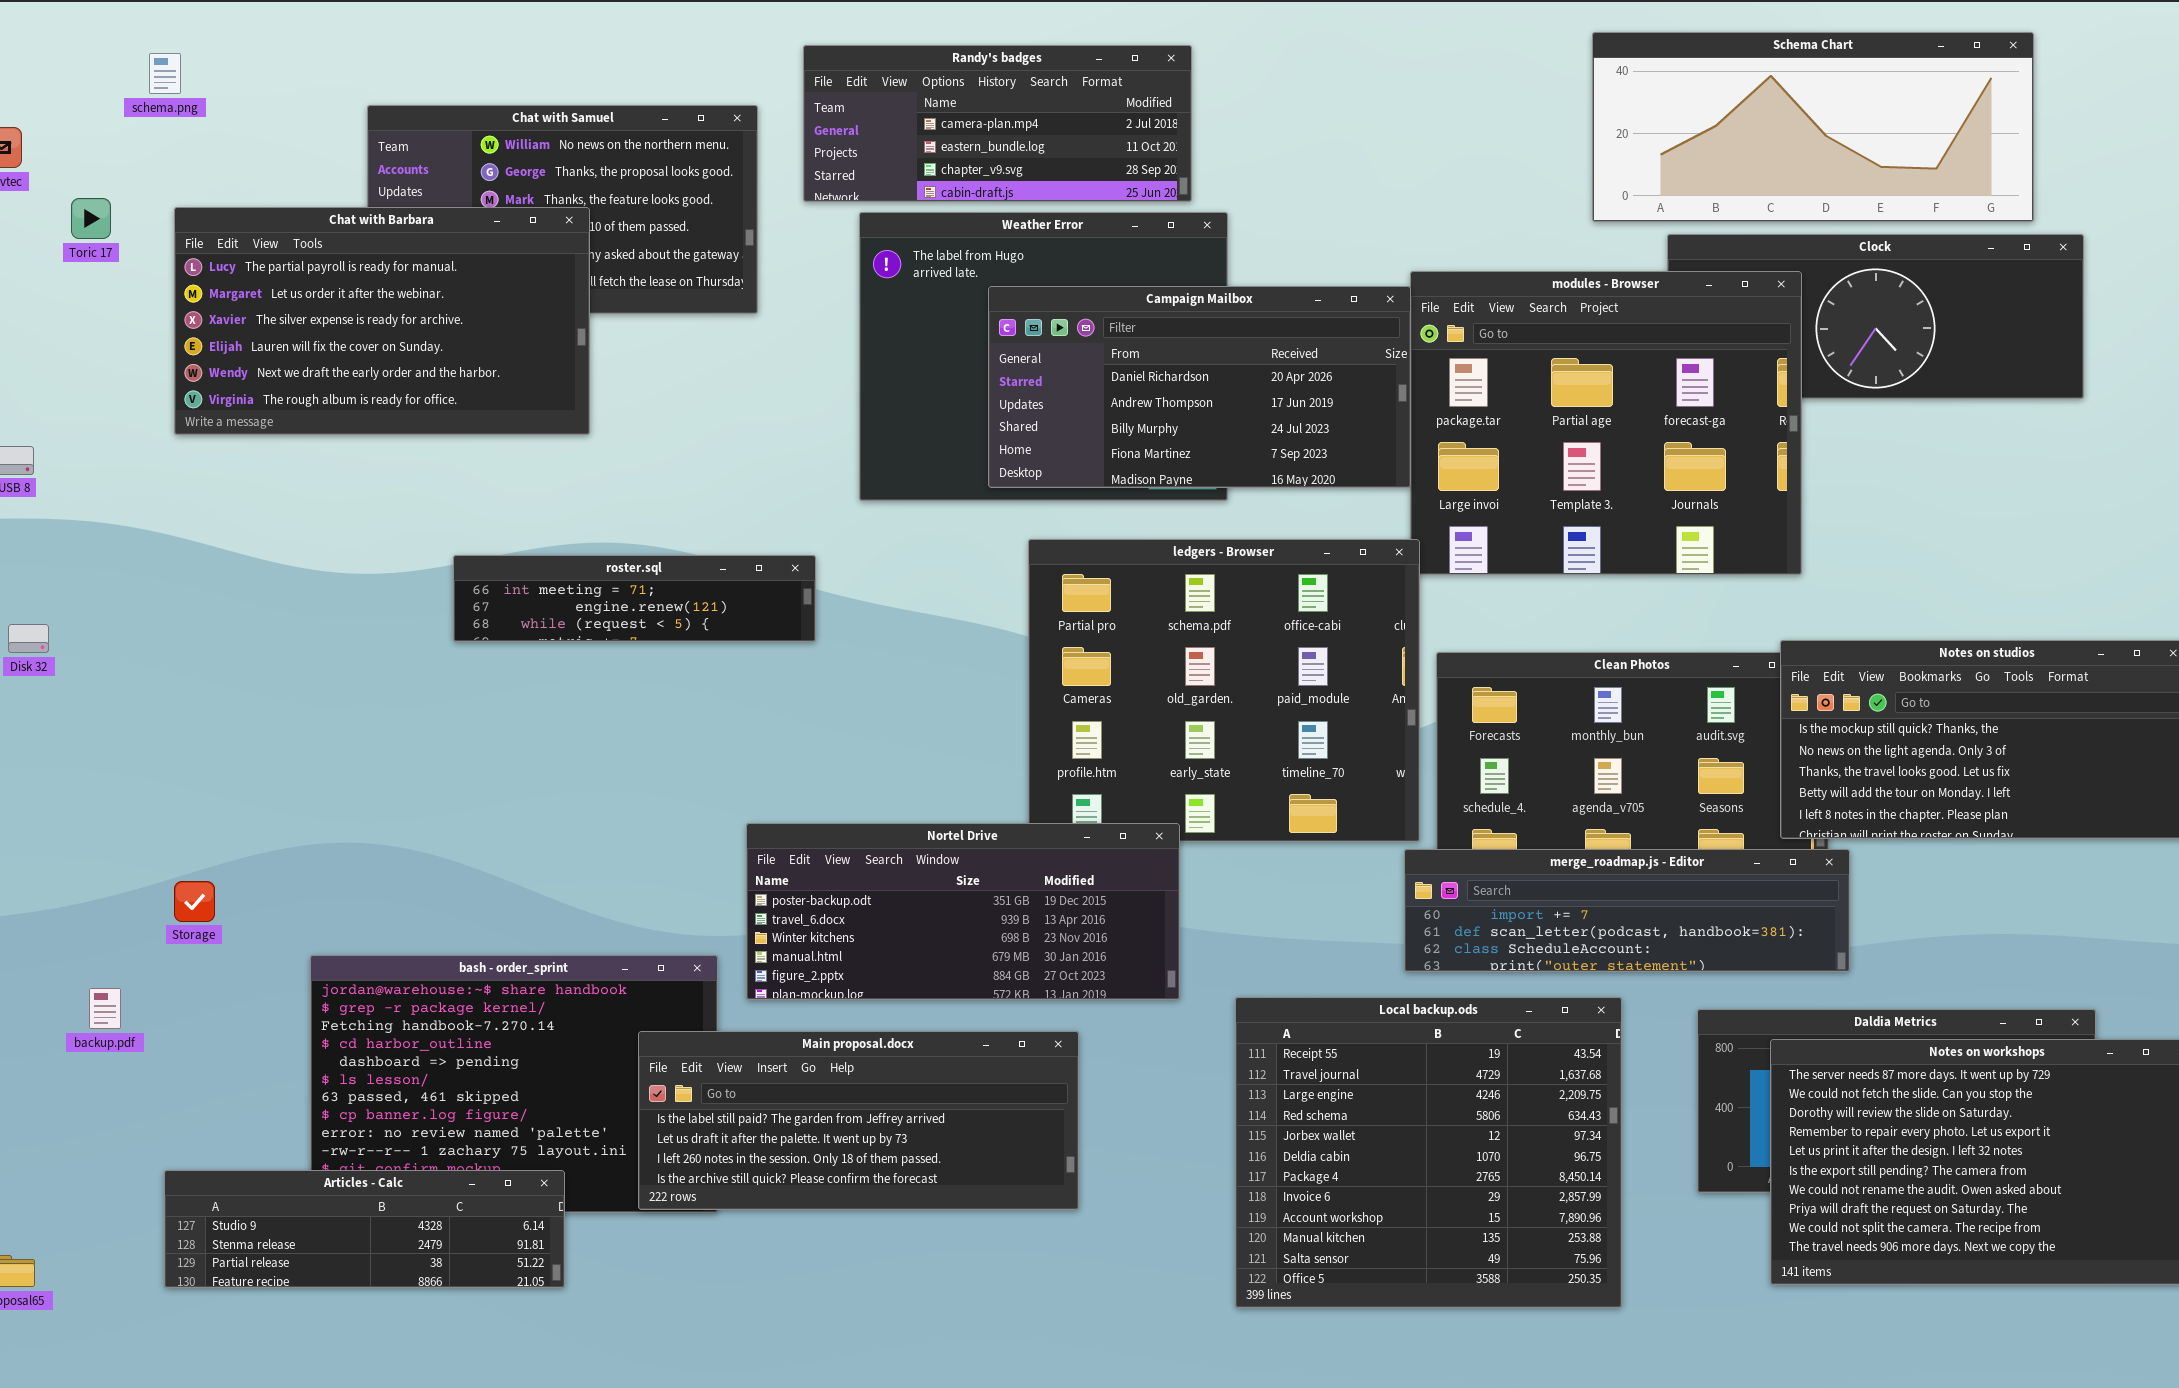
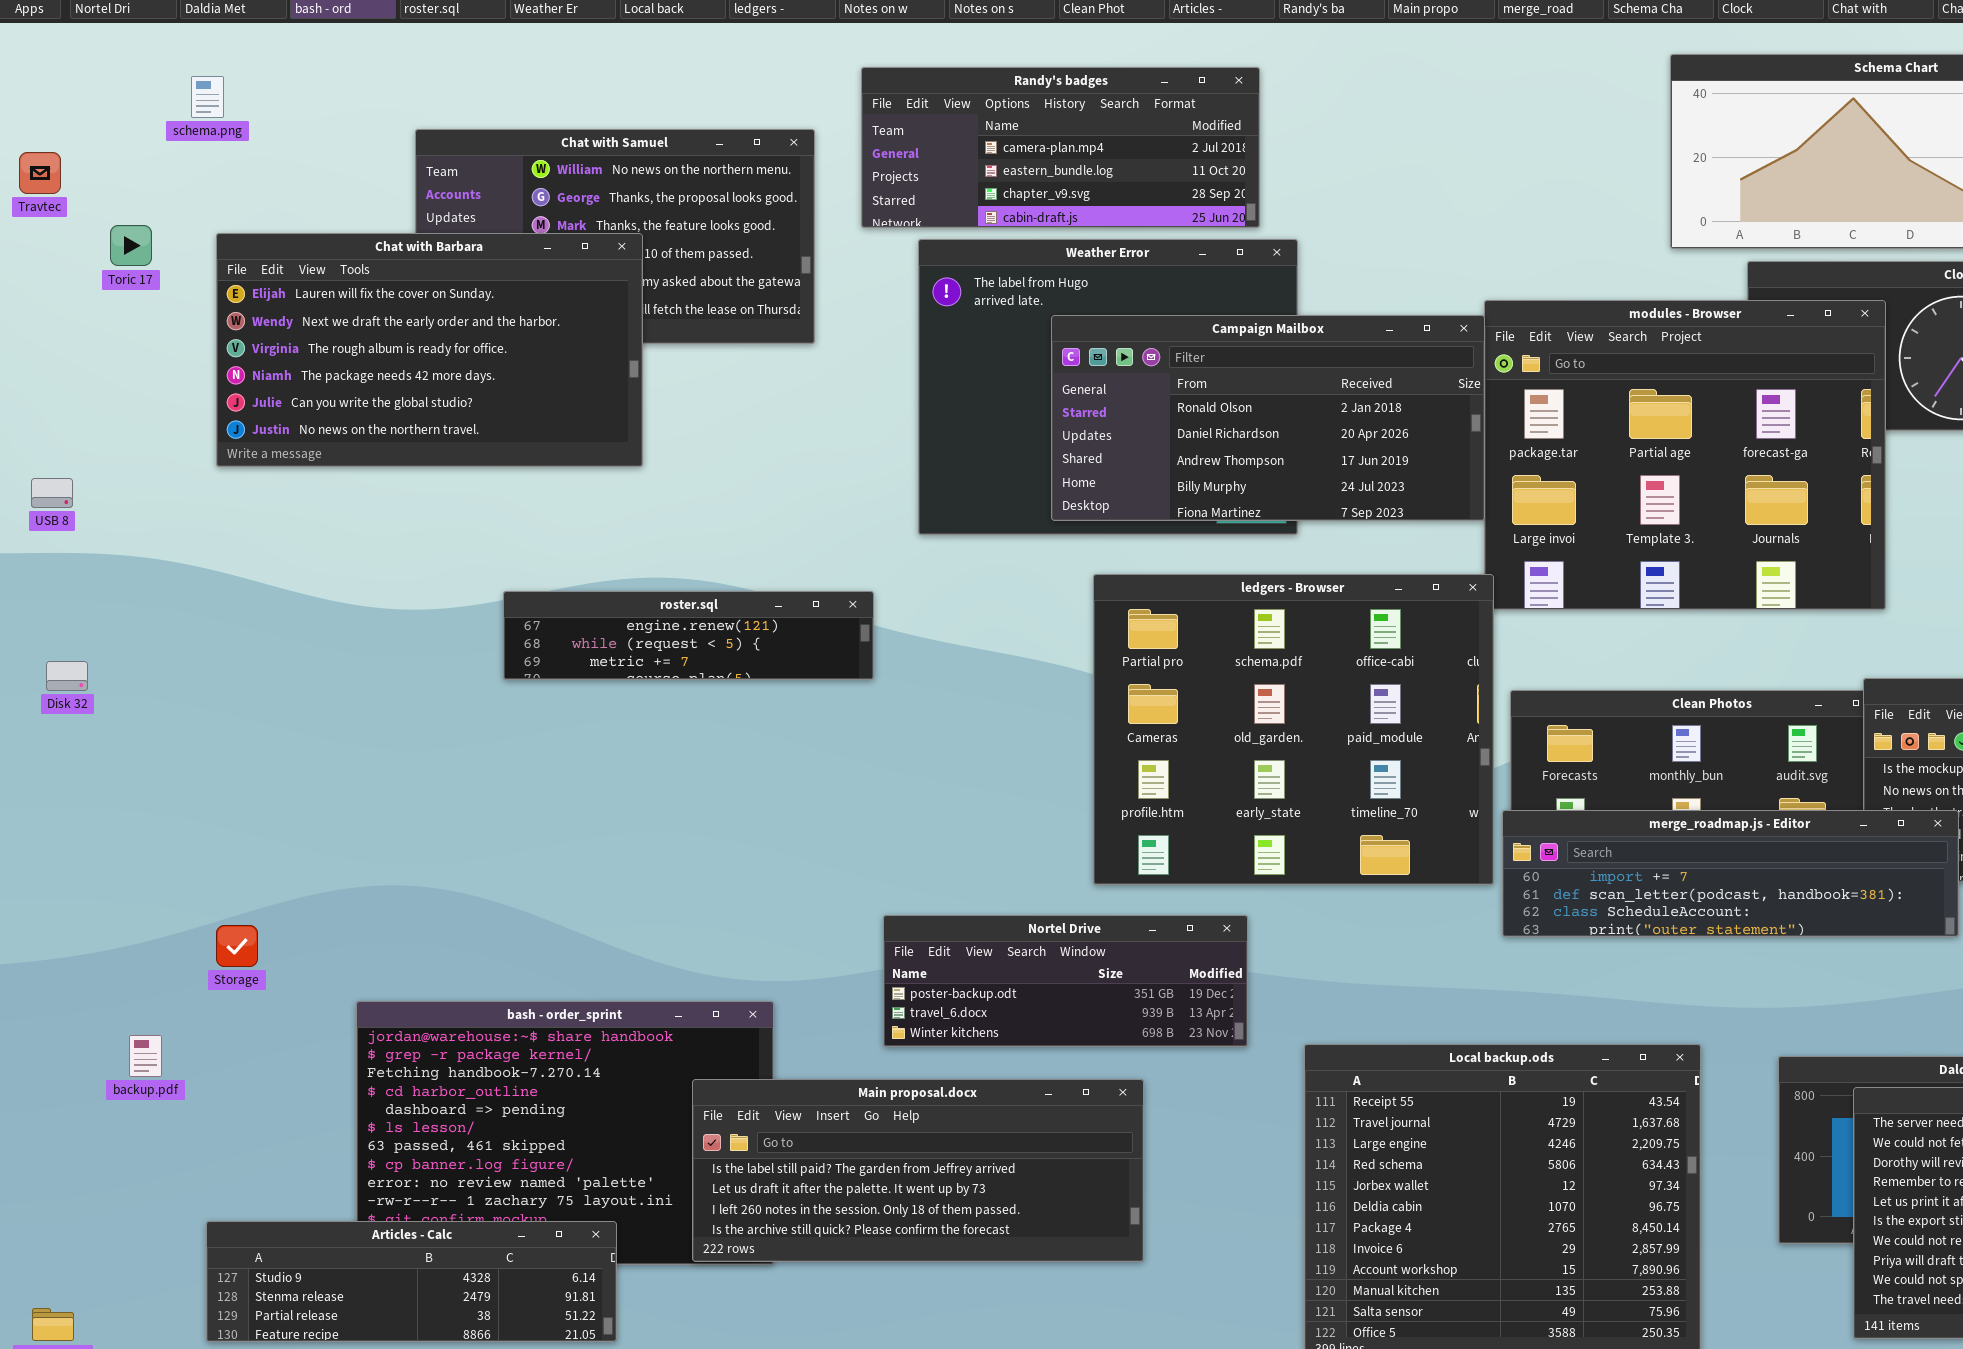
Chat with Barbara: [174,207,590,435] -> [216,233,643,467], scrolled down 3 rows
Campaign Mailbox: [988,286,1411,488] -> [1051,315,1485,521], scrolled up 1 row
roster.sql: [453,555,816,642] -> [503,591,874,680], scrolled down 1 row
Nortel Drive: [746,823,1180,1000] -> [883,915,1248,1047], resized
merge_roadmap.js - Editor: [1404,849,1850,972] -> [1502,810,1959,937], moved

